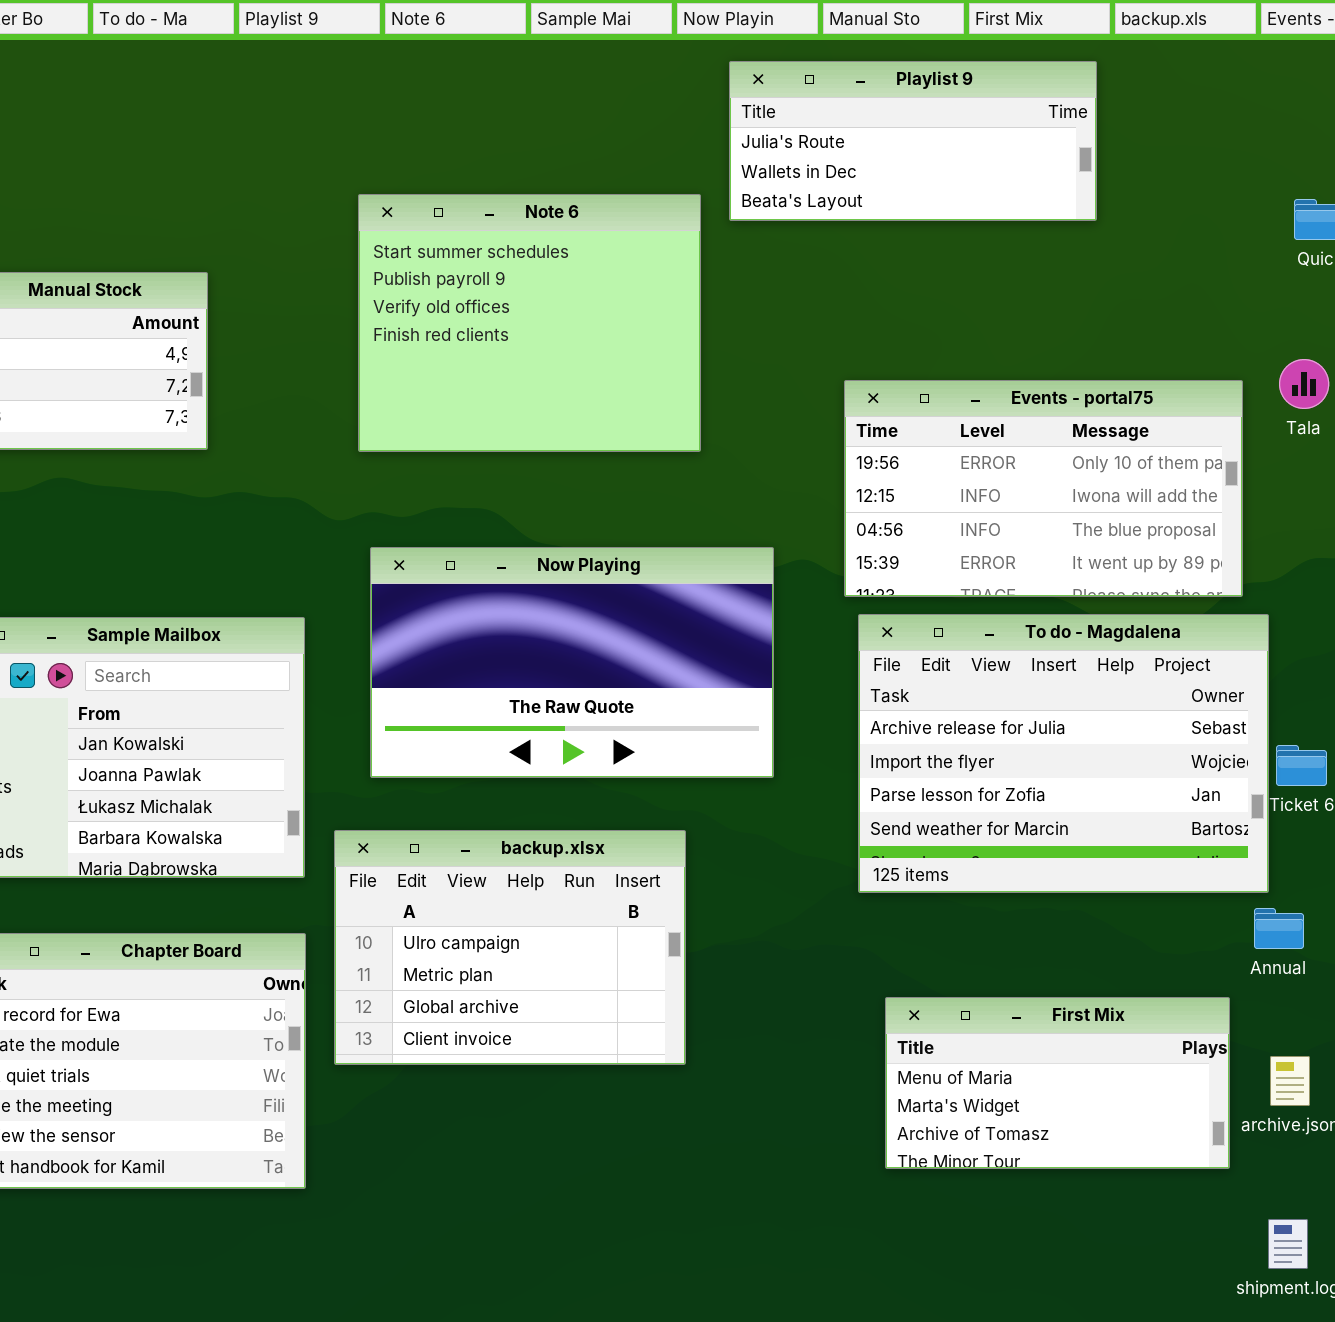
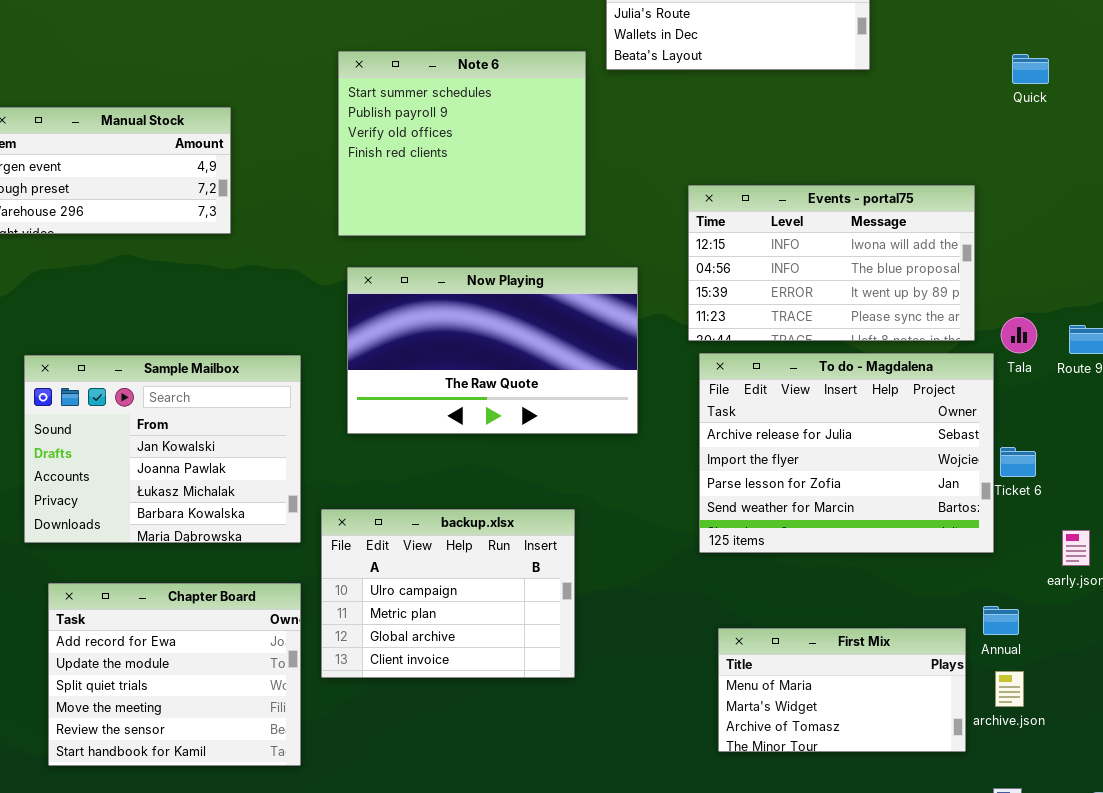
Tala: [1279,359,1329,409] -> [1001,317,1037,353], moved
Events - portal75: [844,380,1243,597] -> [688,185,975,341], scrolled down 1 row
Now Playing: [370,547,774,778] -> [347,267,638,434], moved
Annual: [1254,908,1304,949] -> [983,606,1019,635], moved

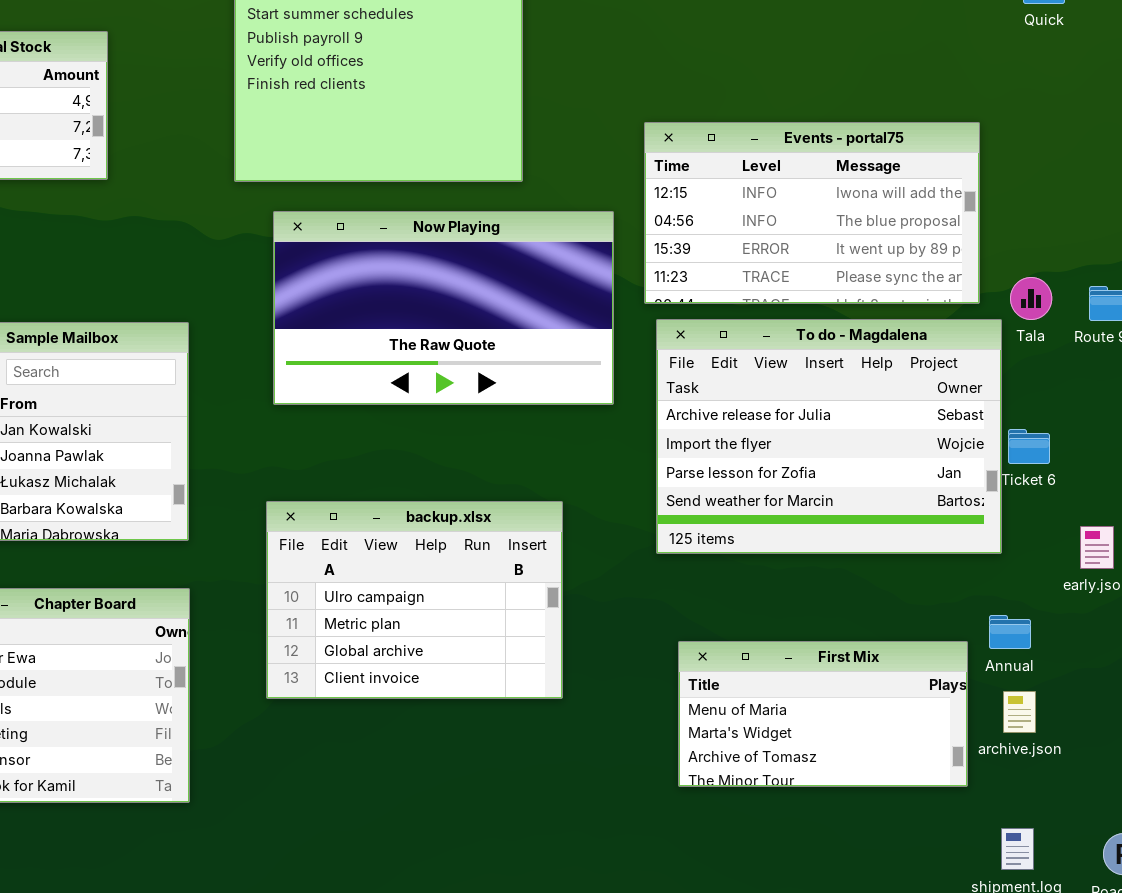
Now Playing: [347,267,638,434] -> [273,211,614,405], moved
backup.xlsx: [321,509,575,678] -> [266,501,563,699], moved

